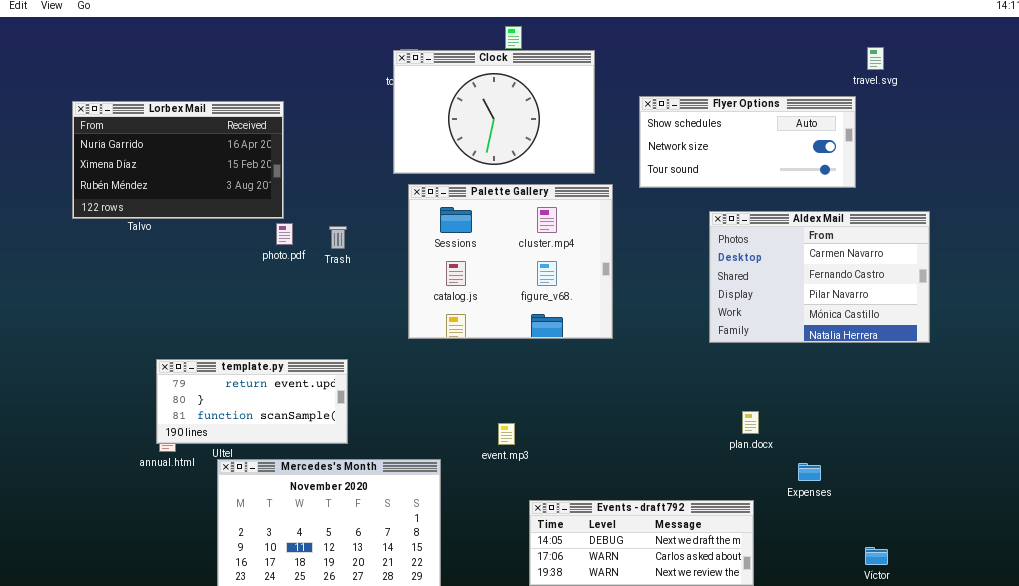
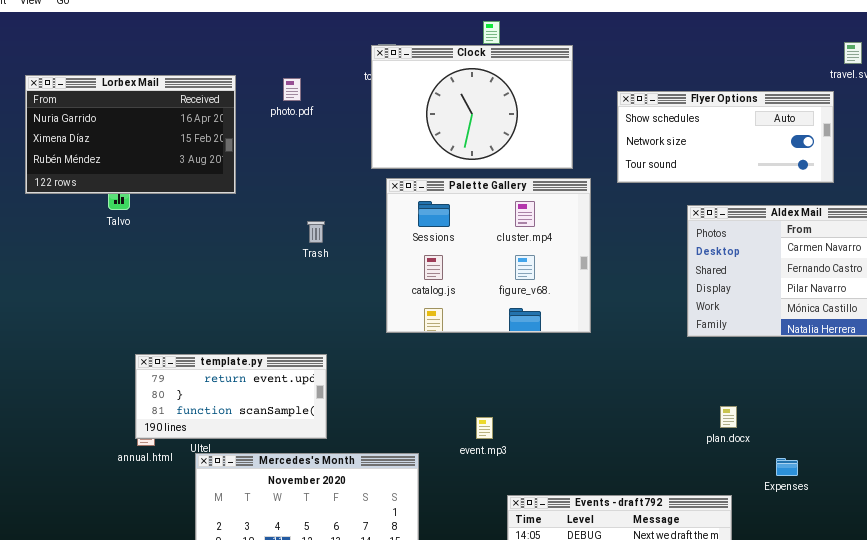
Lorbex Mail: [72,101,284,219] -> [25,75,236,194], moved
photo.pdf: [276,223,293,245] -> [283,78,301,101], moved

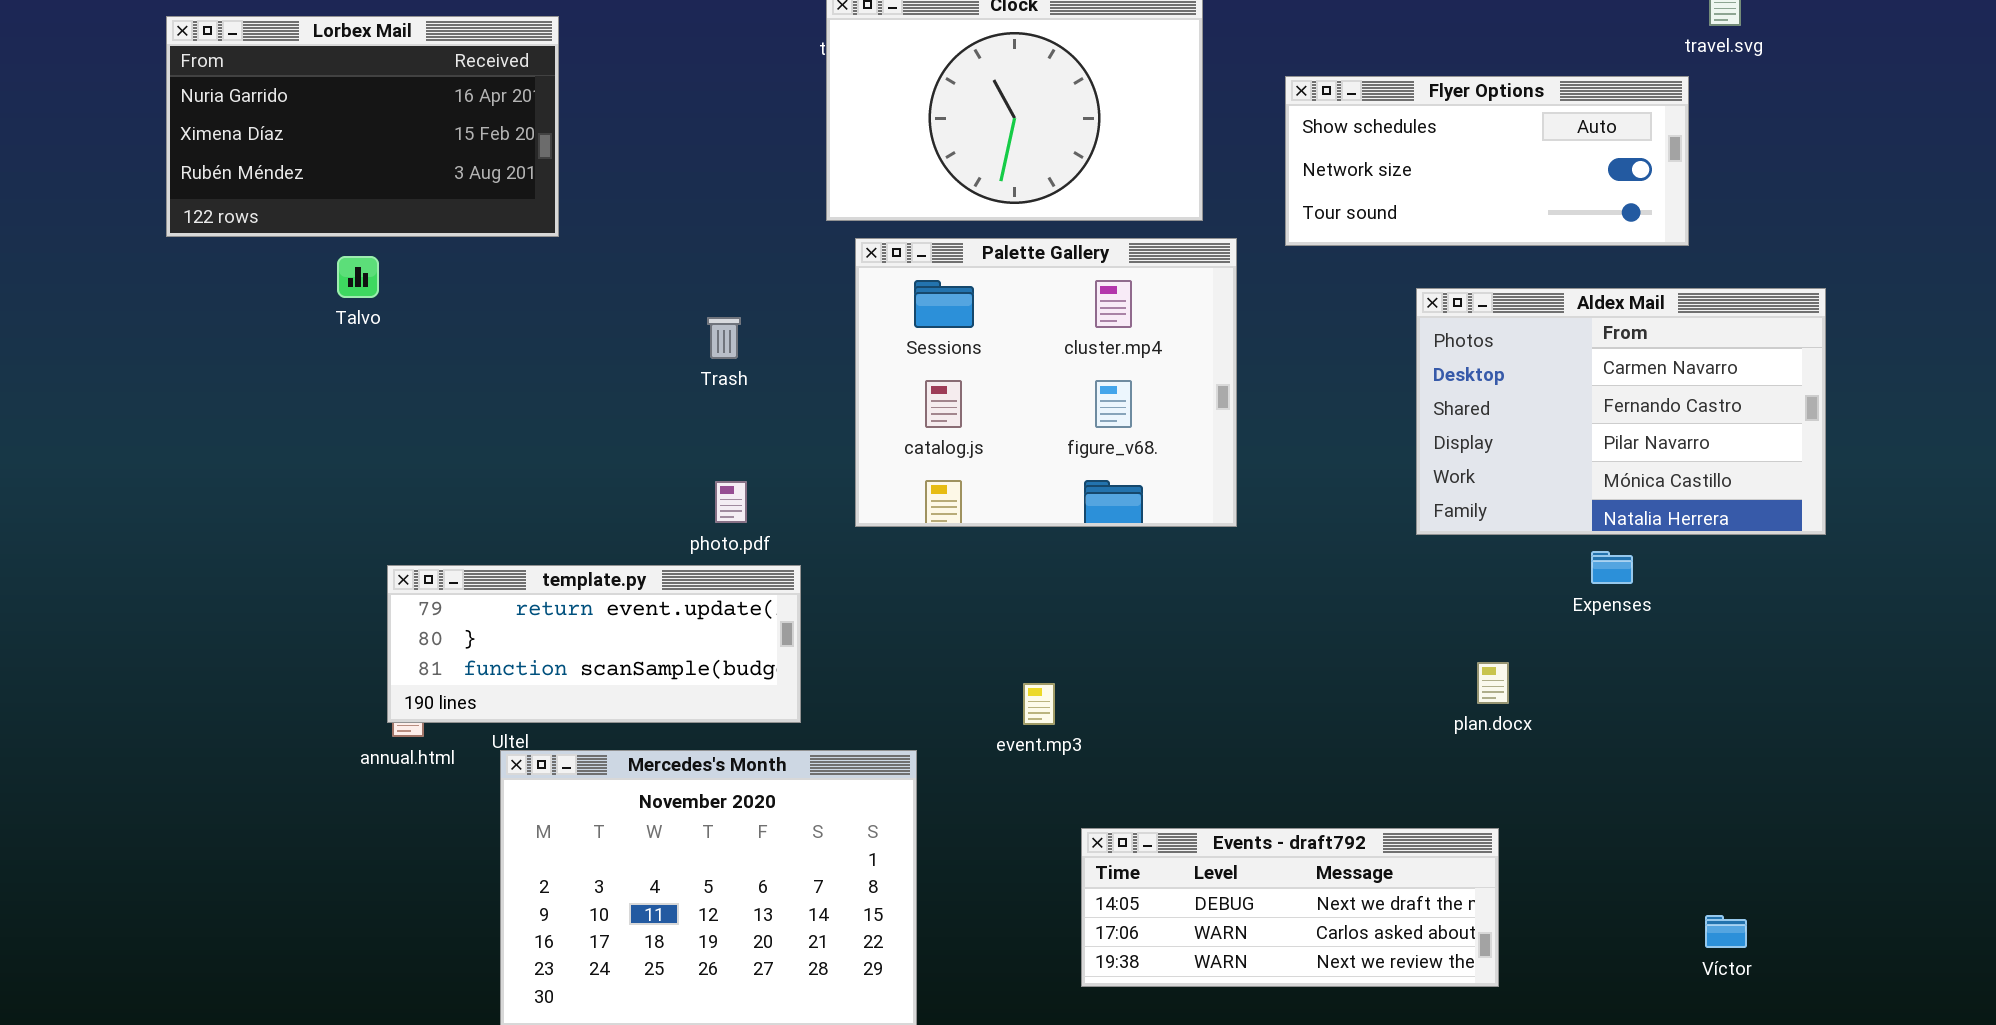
Lorbex Mail: [25,75,236,194] -> [166,16,559,237], moved
photo.pdf: [283,78,301,101] -> [715,481,747,523], moved
template.py: [135,354,327,439] -> [387,565,801,723], resized
Expenses: [776,458,798,476] -> [1591,551,1633,584], moved

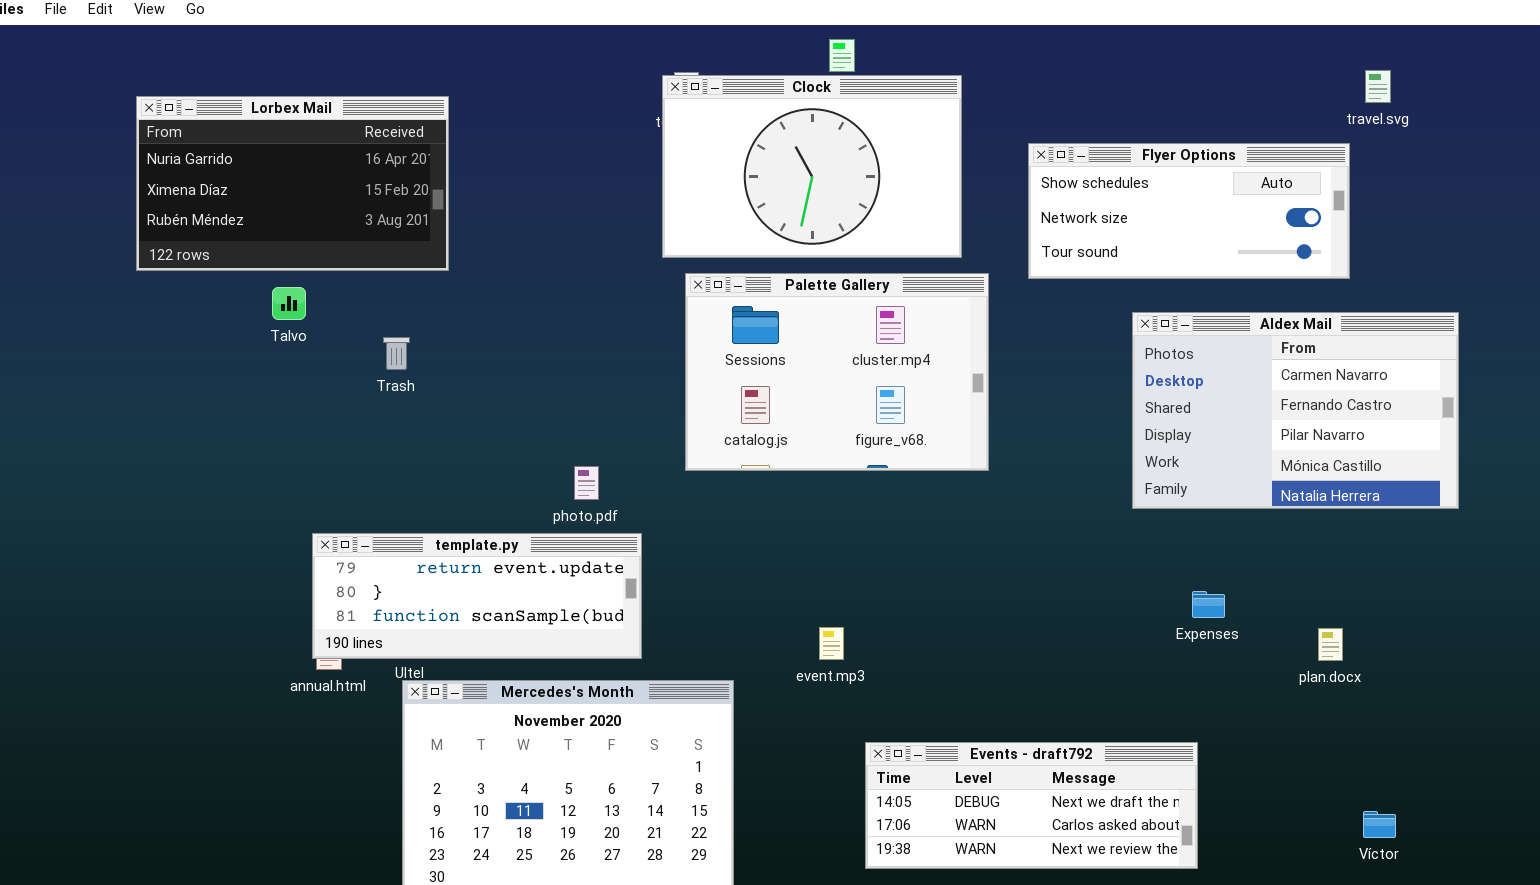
Palette Gallery: [855,238,1237,527] -> [685,273,989,471], resized
Trash: [707,317,741,359] -> [383,337,410,370], moved
Expenses: [1591,551,1633,584] -> [1192,591,1225,618], moved
plan.docx: [1477,662,1509,704] -> [1318,628,1343,661], moved

